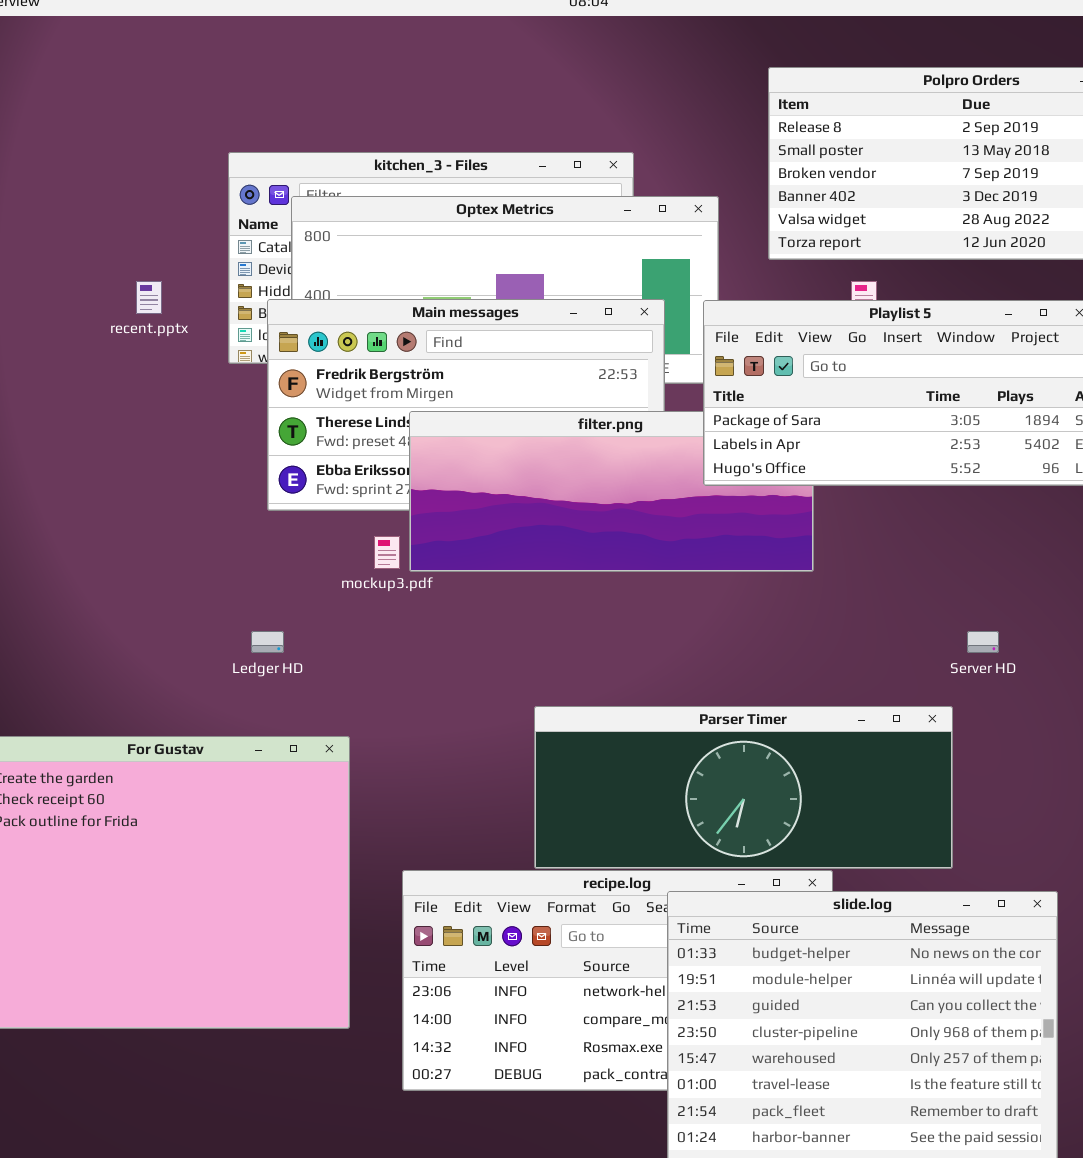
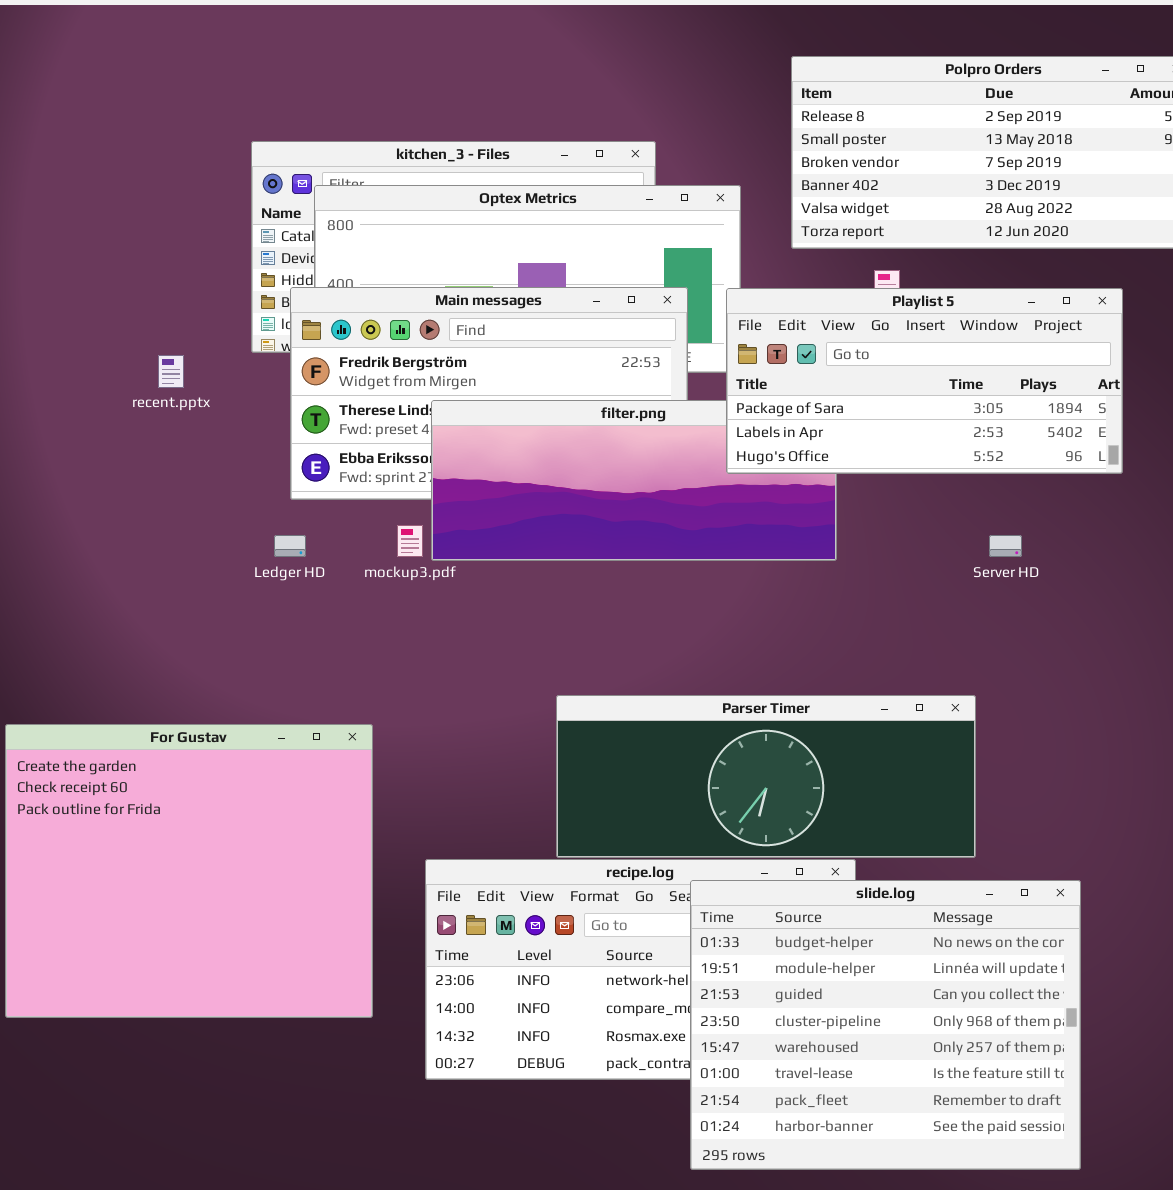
recent.pptx: [136,281,162,314] -> [158,355,184,388], moved
Ledger HD: [251,631,284,653] -> [274,535,306,557], moved
Server HD: [967,631,999,653] -> [989,535,1022,557], moved

